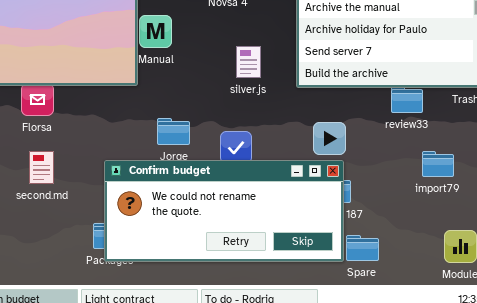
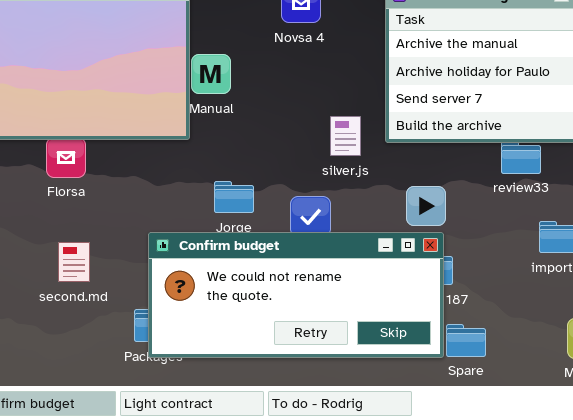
silver.js: [236,46,261,78] -> [330,116,361,156], moved
second.md: [29,151,54,184] -> [58,242,90,282], moved

